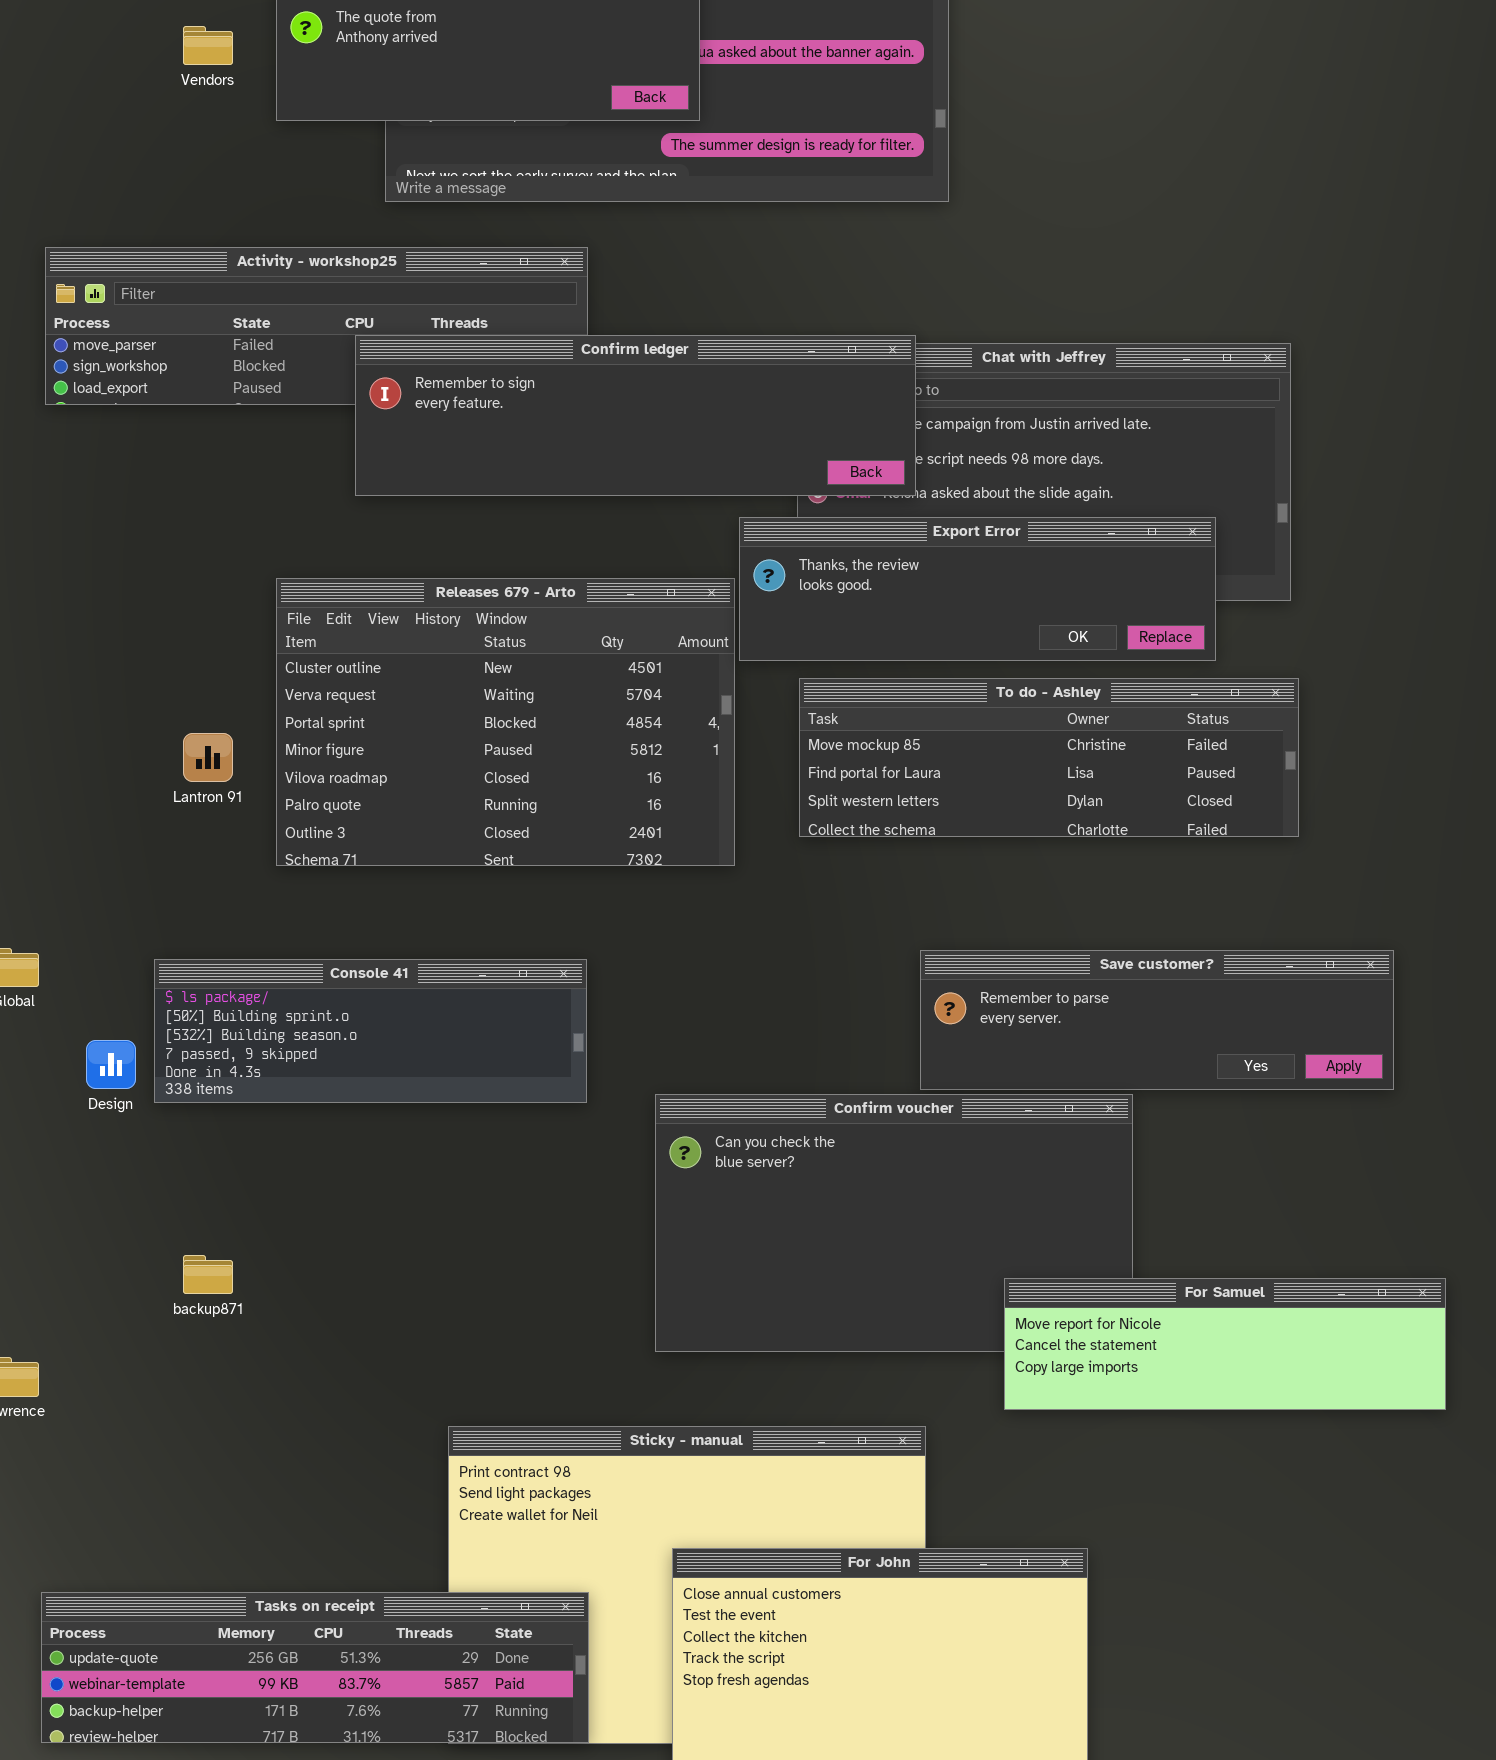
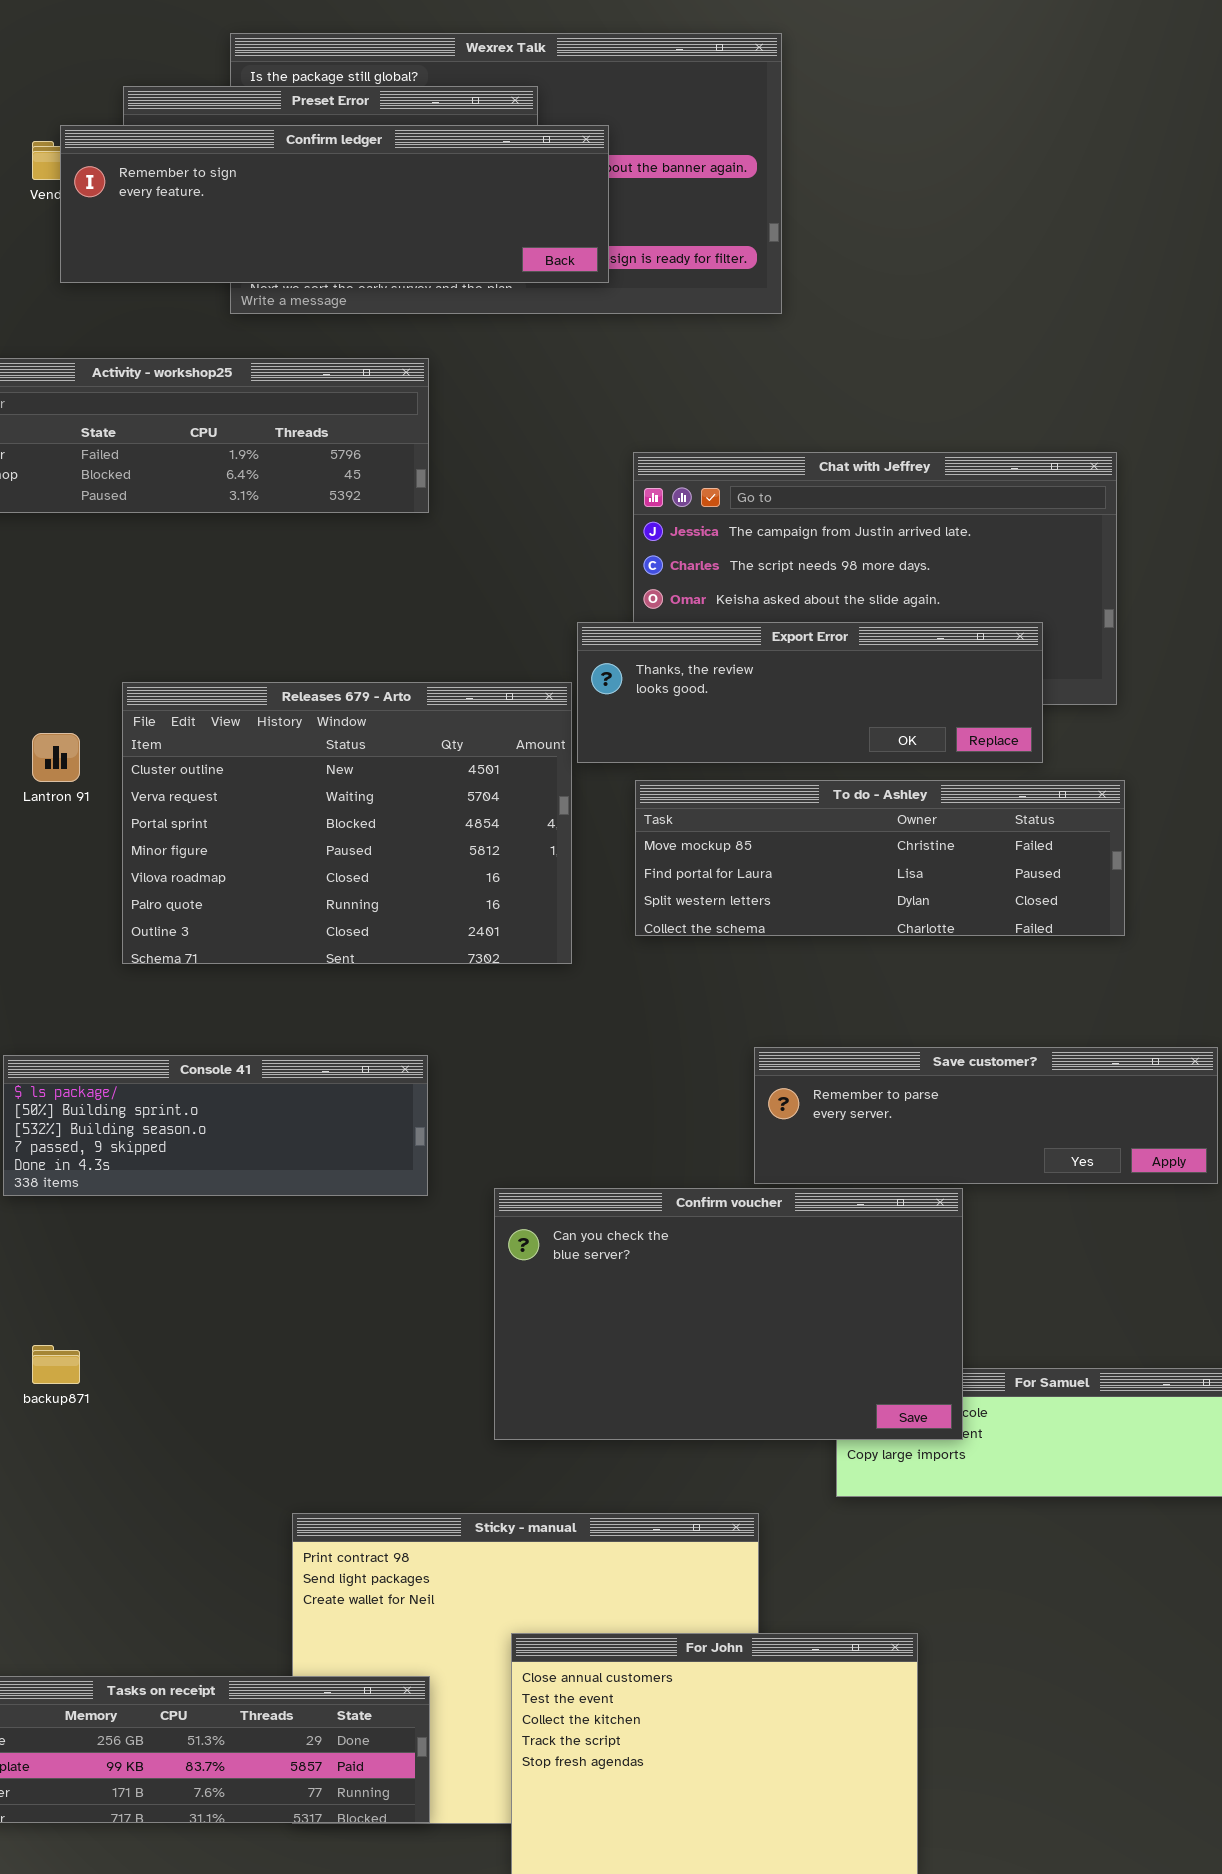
Confirm ledger: [355,335,916,496] -> [60,125,609,283], moved
Lantron 91: [183,733,233,782] -> [32,733,80,782], moved
Confirm voucher: [655,1094,1133,1352] -> [494,1188,963,1440], raised

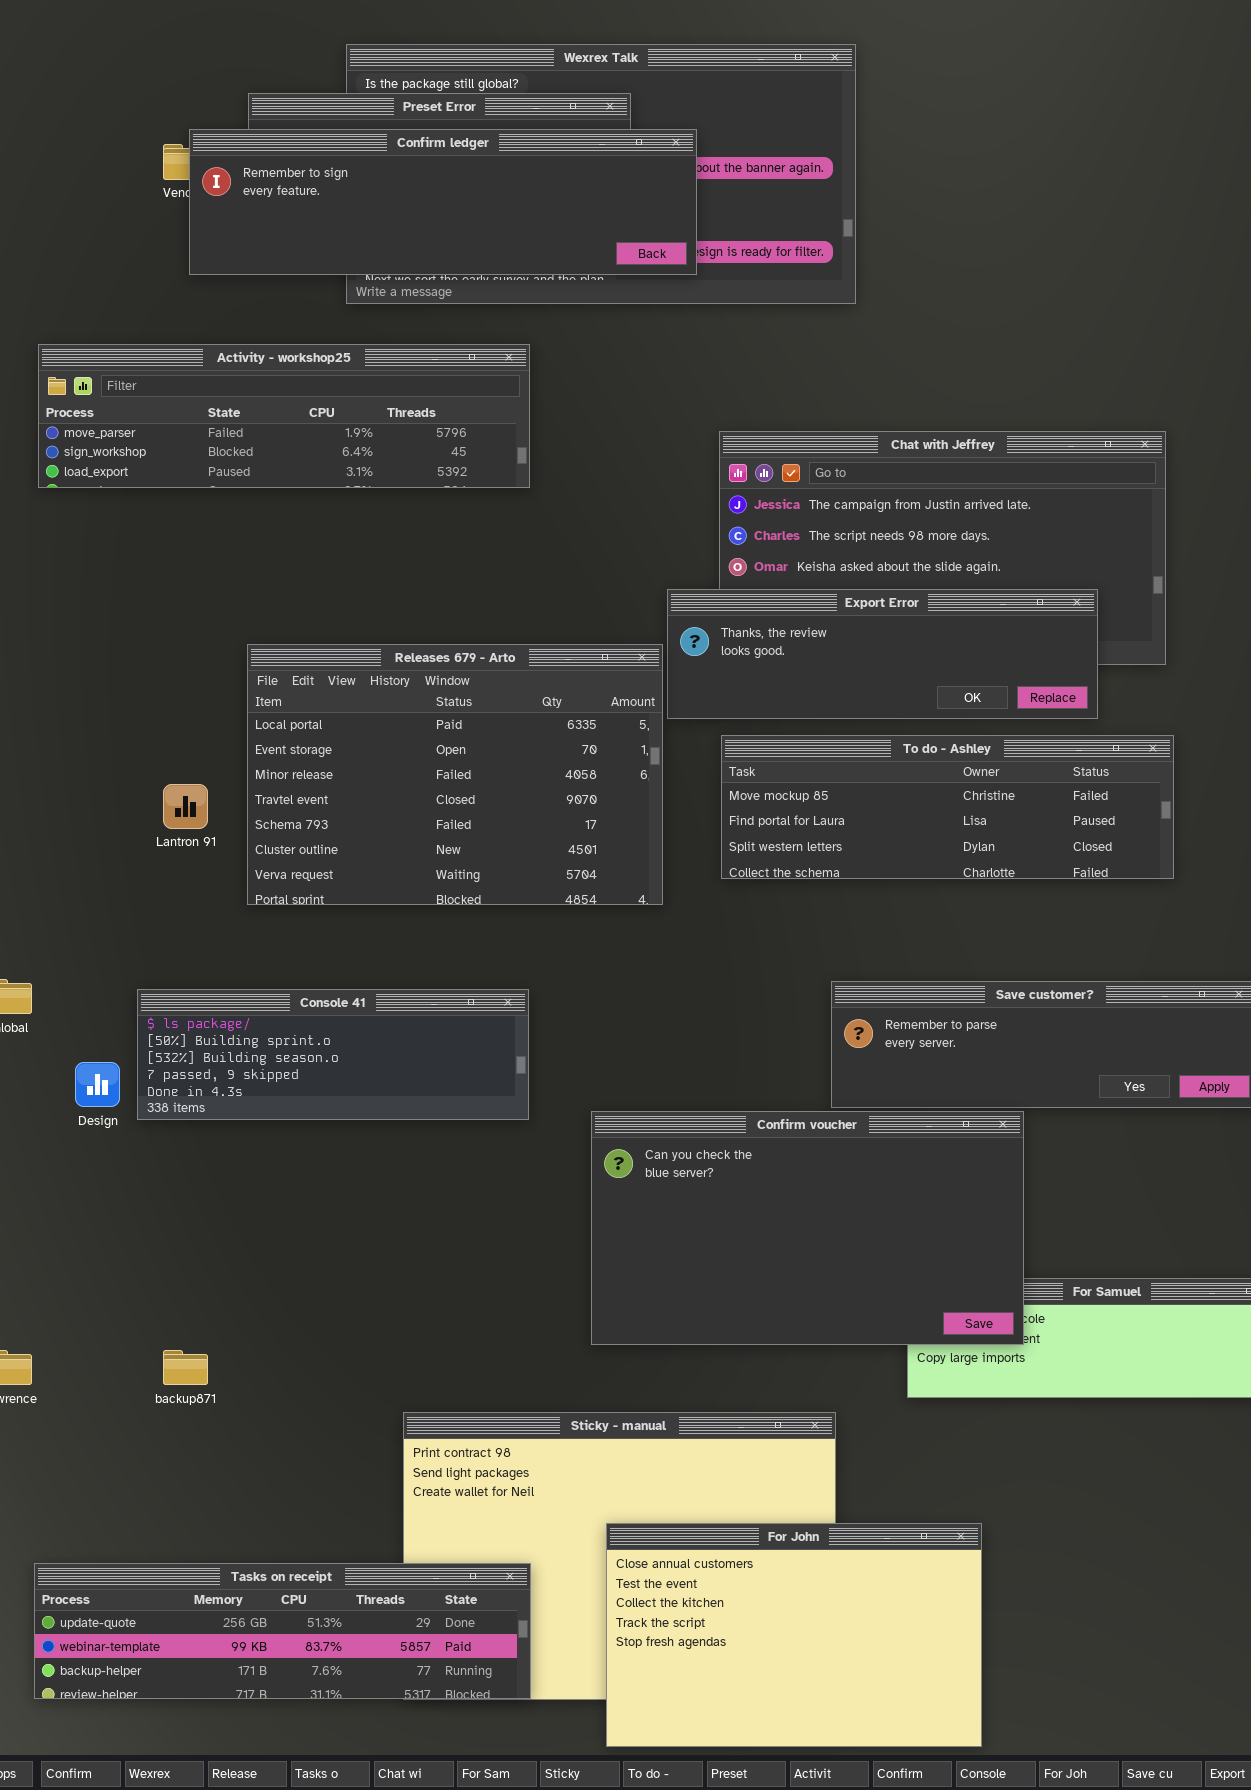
Releases 679 - Arto: [122,682,572,964] -> [247,644,663,905], scrolled up 5 rows
Lantron 91: [32,733,80,782] -> [163,784,208,829], moved
backup871: [32,1345,80,1384] -> [163,1350,208,1385], moved

